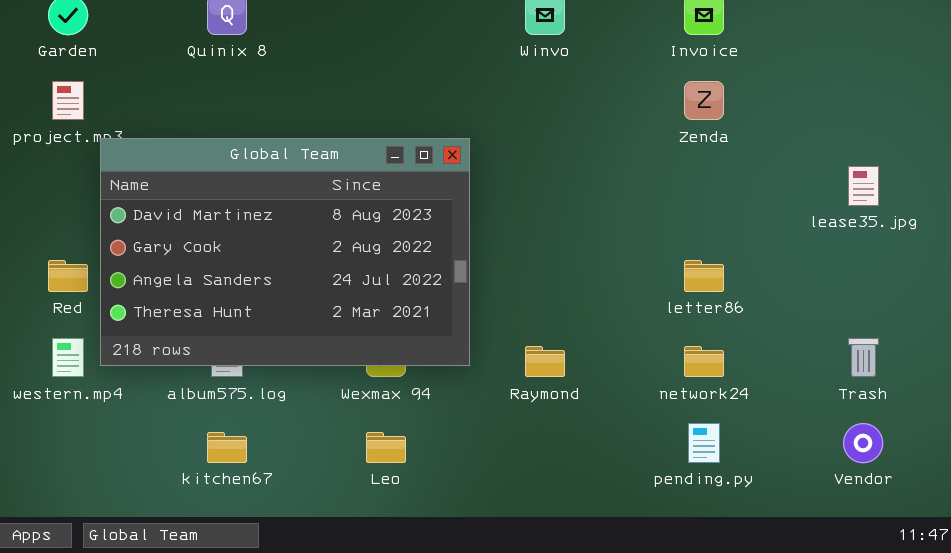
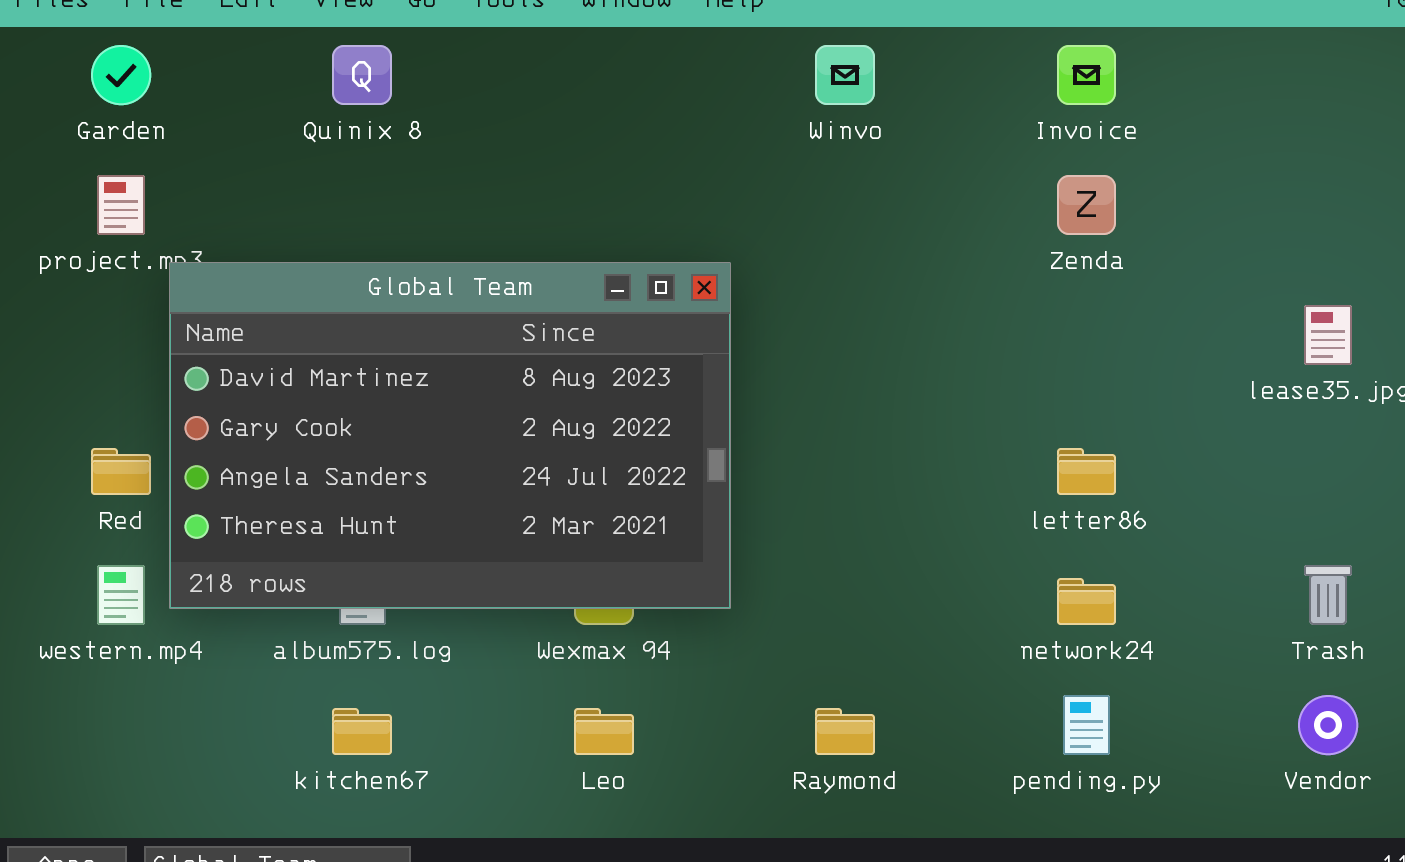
Raymond: [525,346,565,377] -> [815,708,875,755], moved

